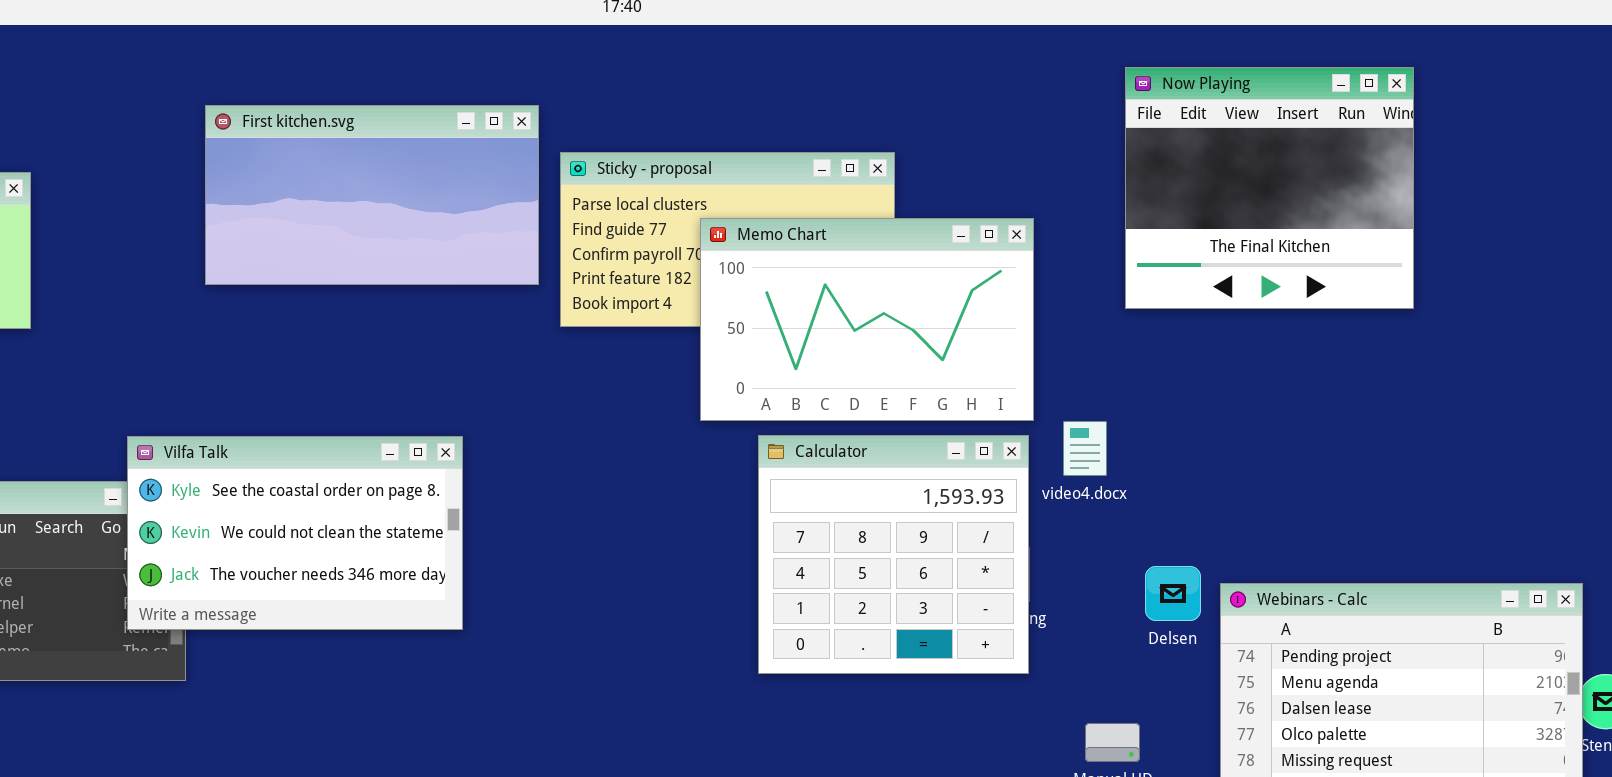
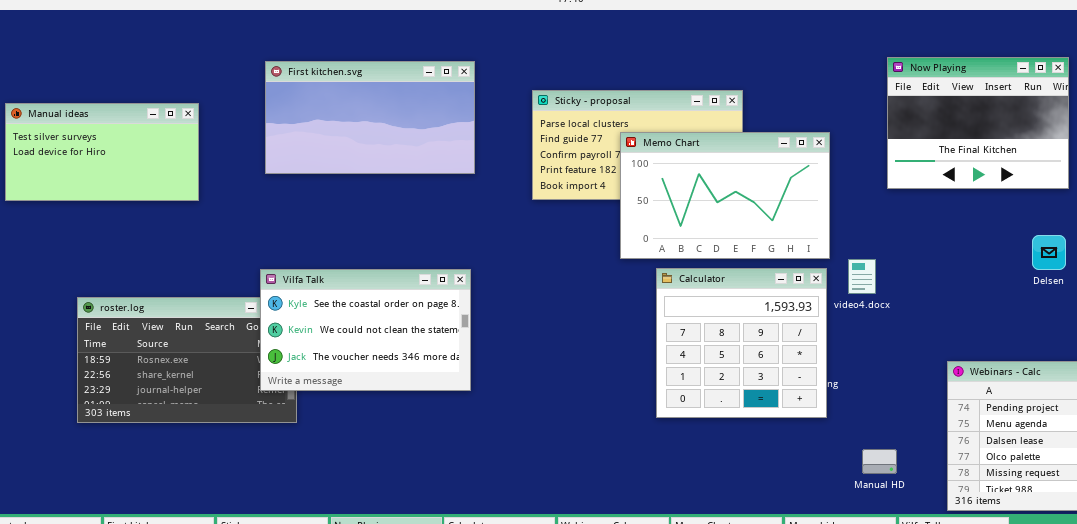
Now Playing: [1125,67,1414,309] -> [887,57,1069,189], resized
First kitchen.svg: [205,105,539,285] -> [265,61,475,174], moved
Delsen: [1145,566,1201,621] -> [1032,235,1066,270], moved

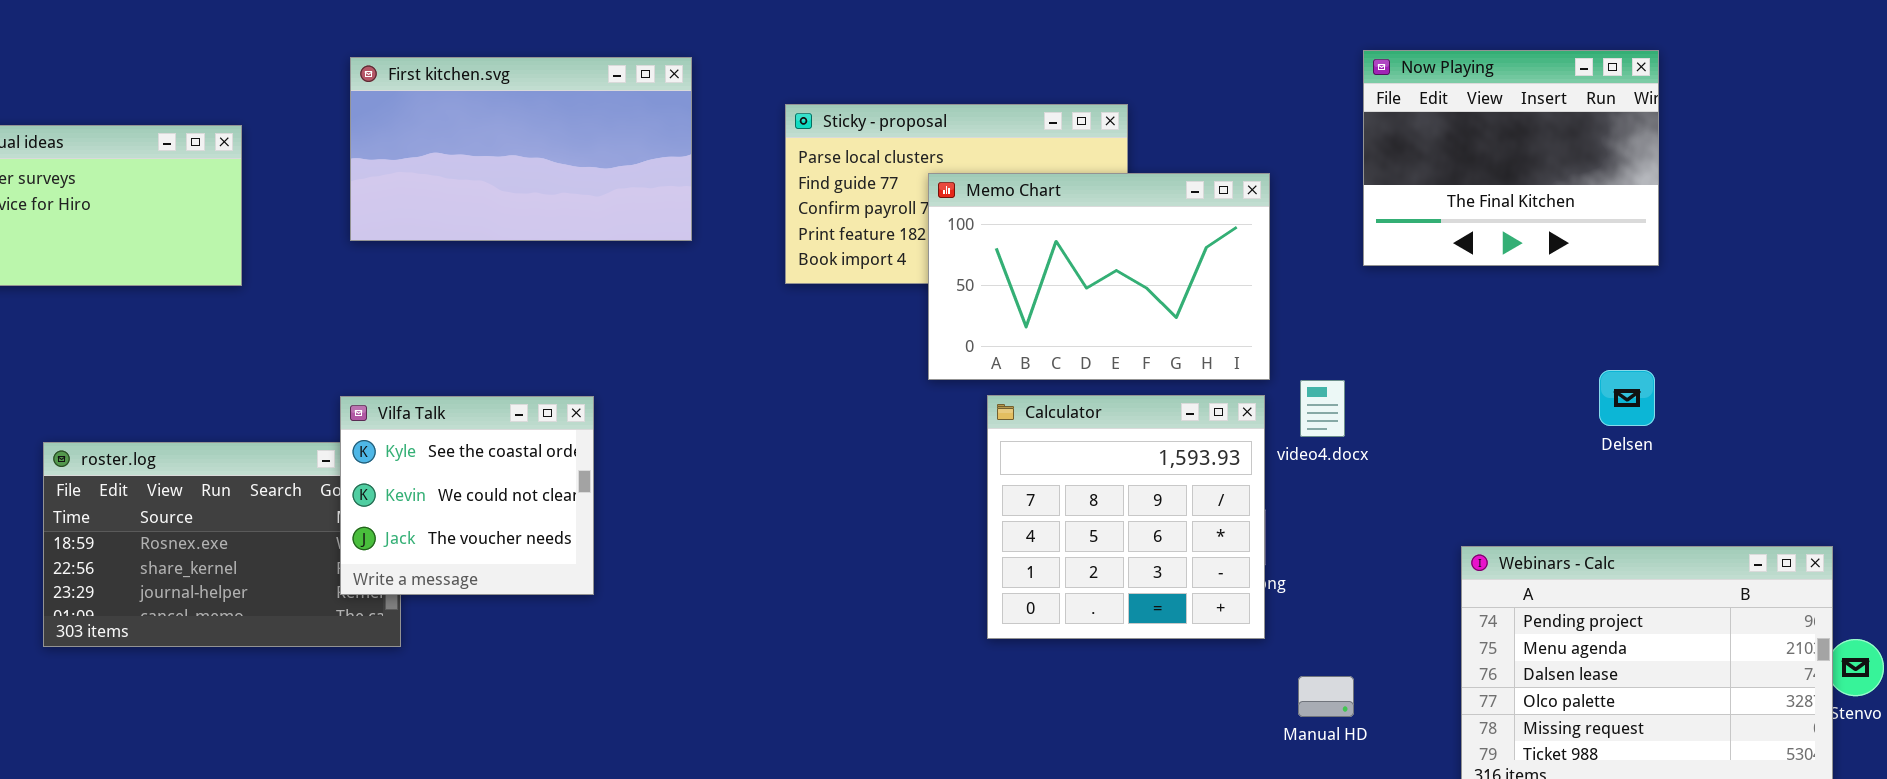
Delsen: [1032,235,1066,270] -> [1599,370,1655,426], moved
Vilfa Talk: [260,269,471,391] -> [340,396,594,595], resized
Manual HD: [862,449,897,474] -> [1298,676,1354,717], moved

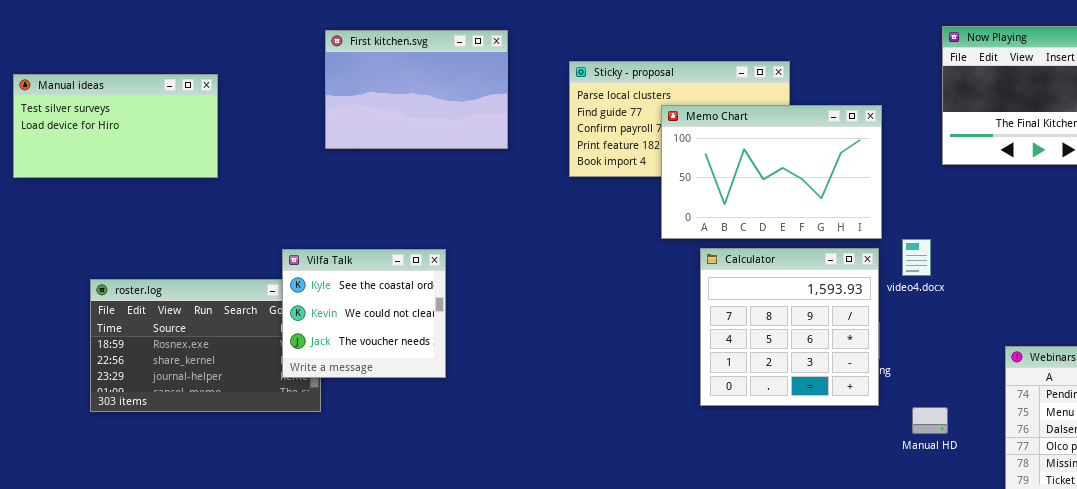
First kitchen.svg: [350,57,692,241] -> [325,30,508,149], resized
Manual HD: [1298,676,1354,717] -> [912,407,948,434], moved

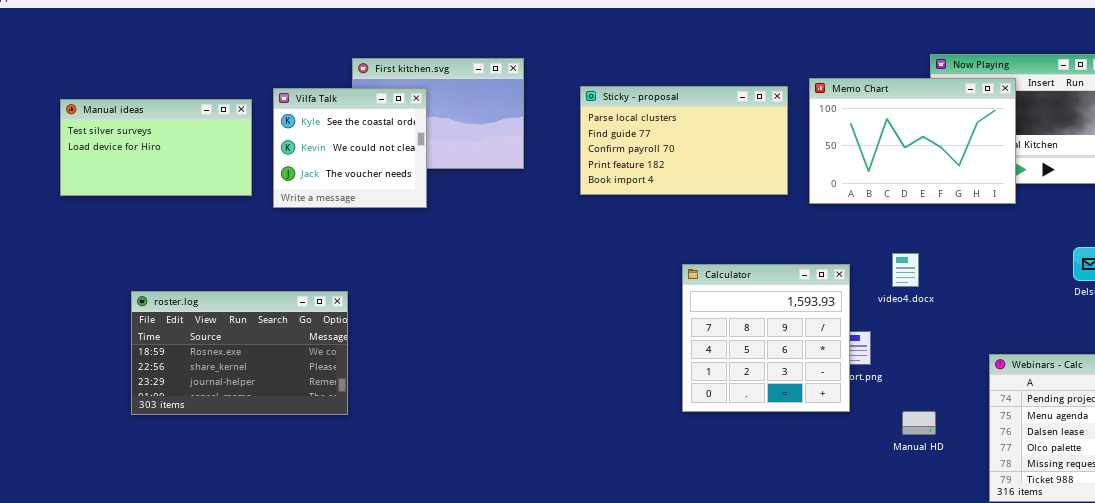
Memo Chart: [661,105,882,239] -> [809,78,1016,204], moved
Calculator: [700,248,879,406] -> [682,264,850,412], moved
Vilfa Talk: [282,249,446,378] -> [273,88,427,208], moved

